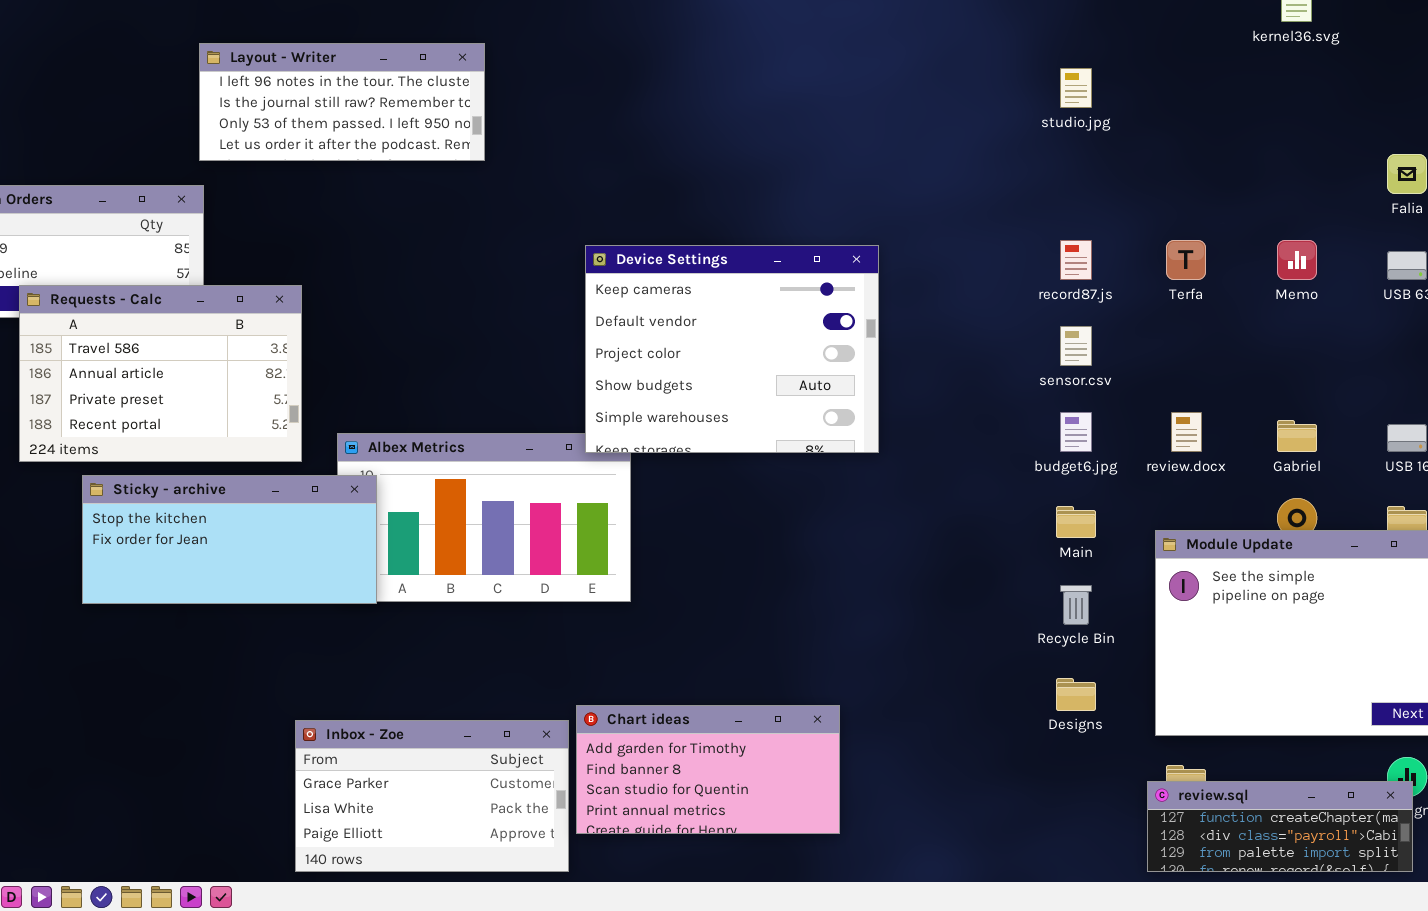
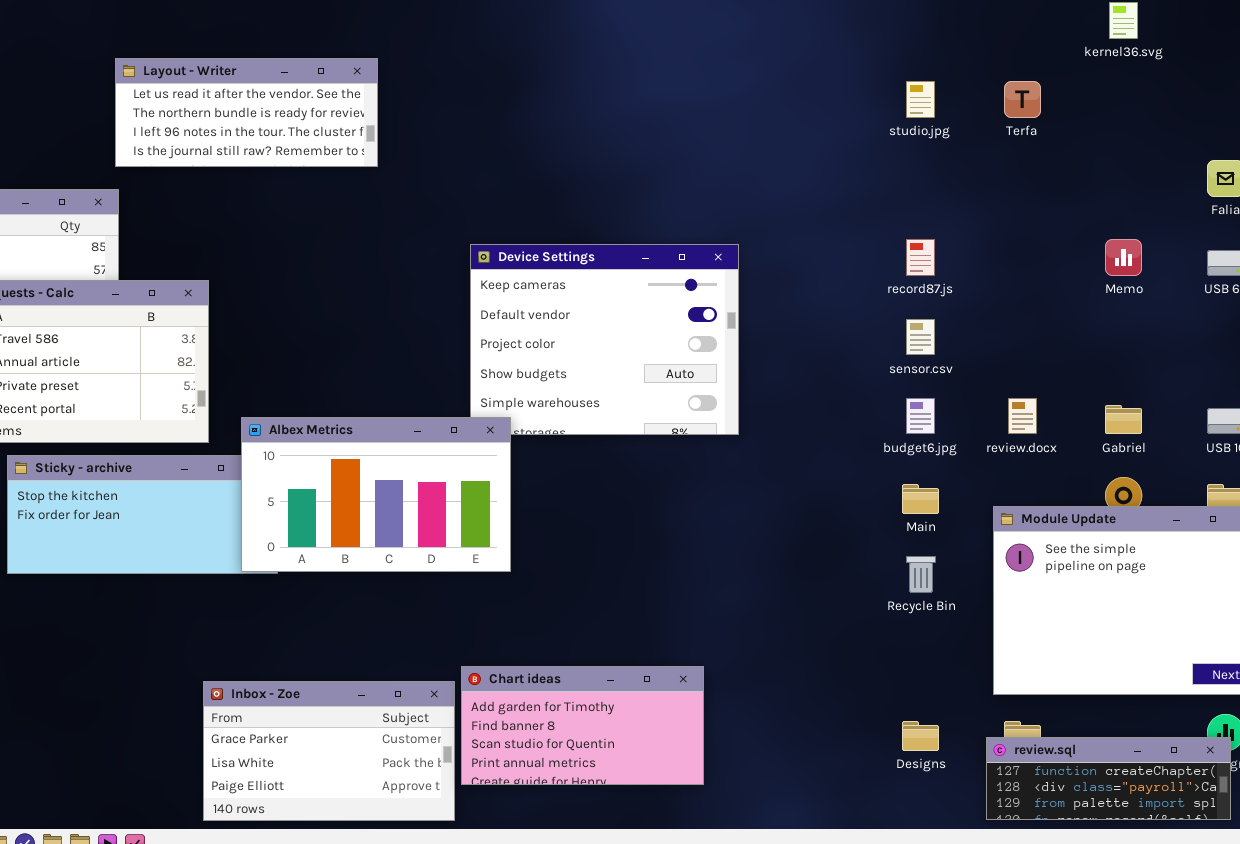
Layout - Writer: [199,43,485,161] -> [115,58,378,167], scrolled up 2 rows
Terfa: [1166,240,1206,280] -> [1004,81,1041,118], moved
Albex Metrics: [337,433,631,602] -> [241,417,511,572], raised
Designs: [1056,678,1096,711] -> [902,721,939,751], moved

